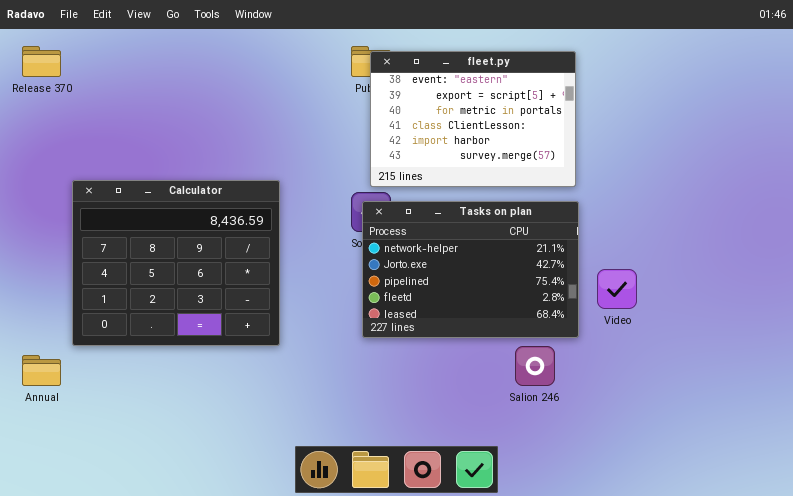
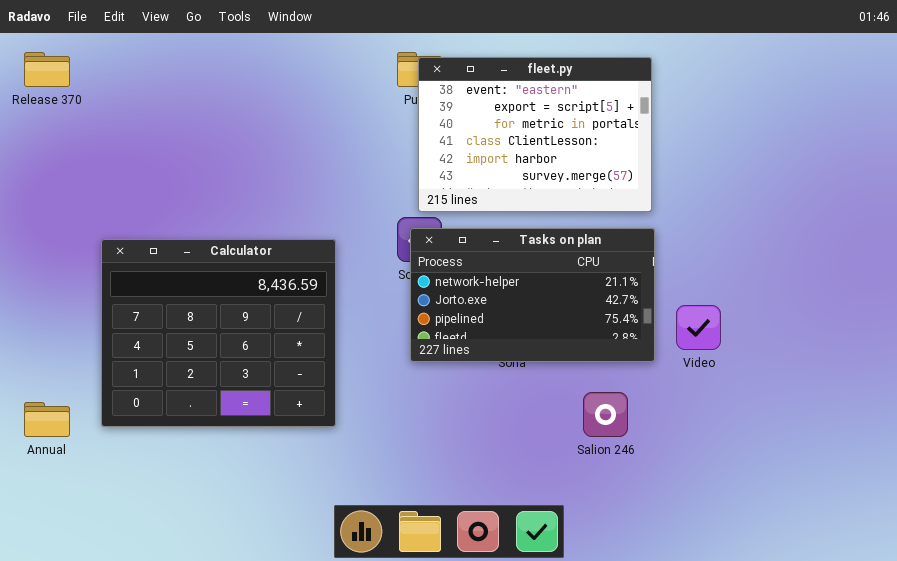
Calculator: [72,180,280,346] -> [101,239,336,427], moved
Tasks on plan: [362,201,579,338] -> [410,228,655,362], resized

